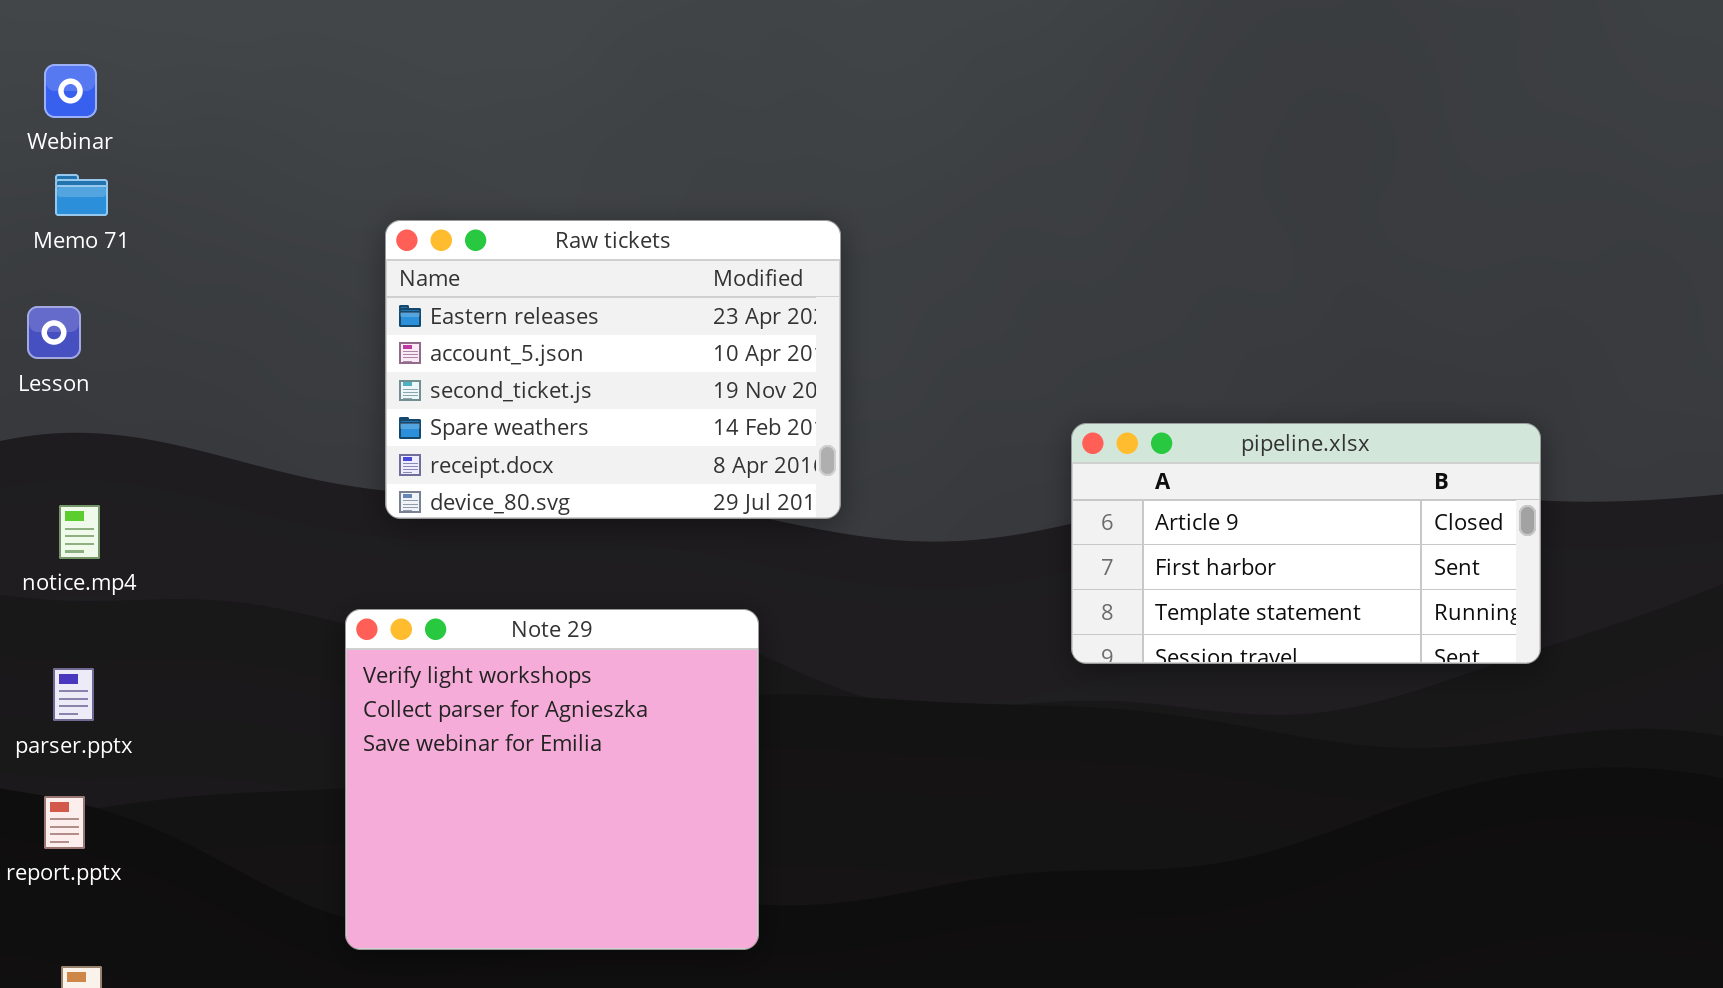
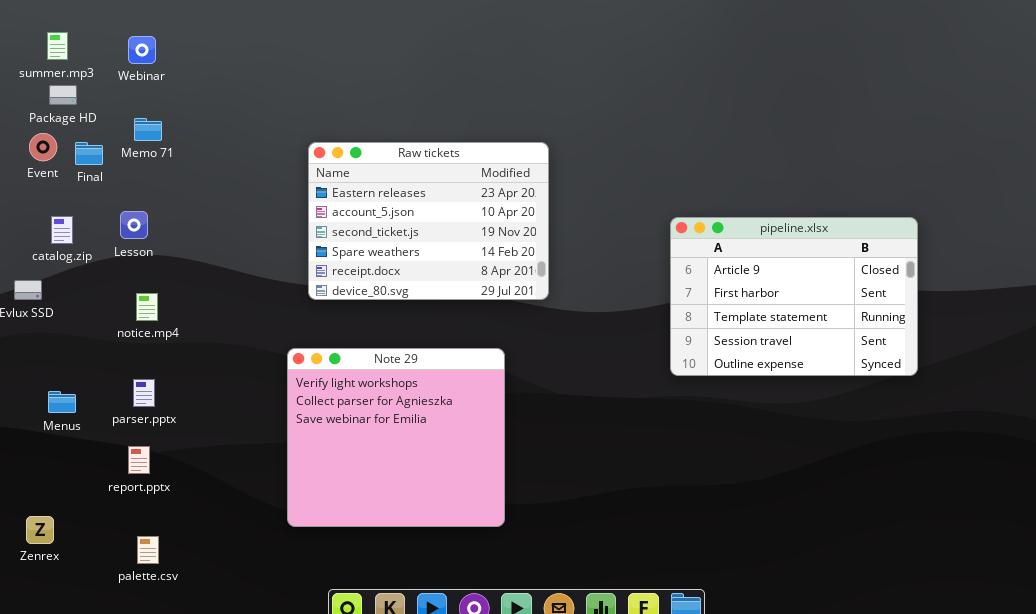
Webinar: [44,64,97,118] -> [128,36,156,64], moved
Lesson: [27,306,81,359] -> [120,211,148,239], moved
pipeline.xlsx: [1071,423,1541,664] -> [670,217,918,376], resized

